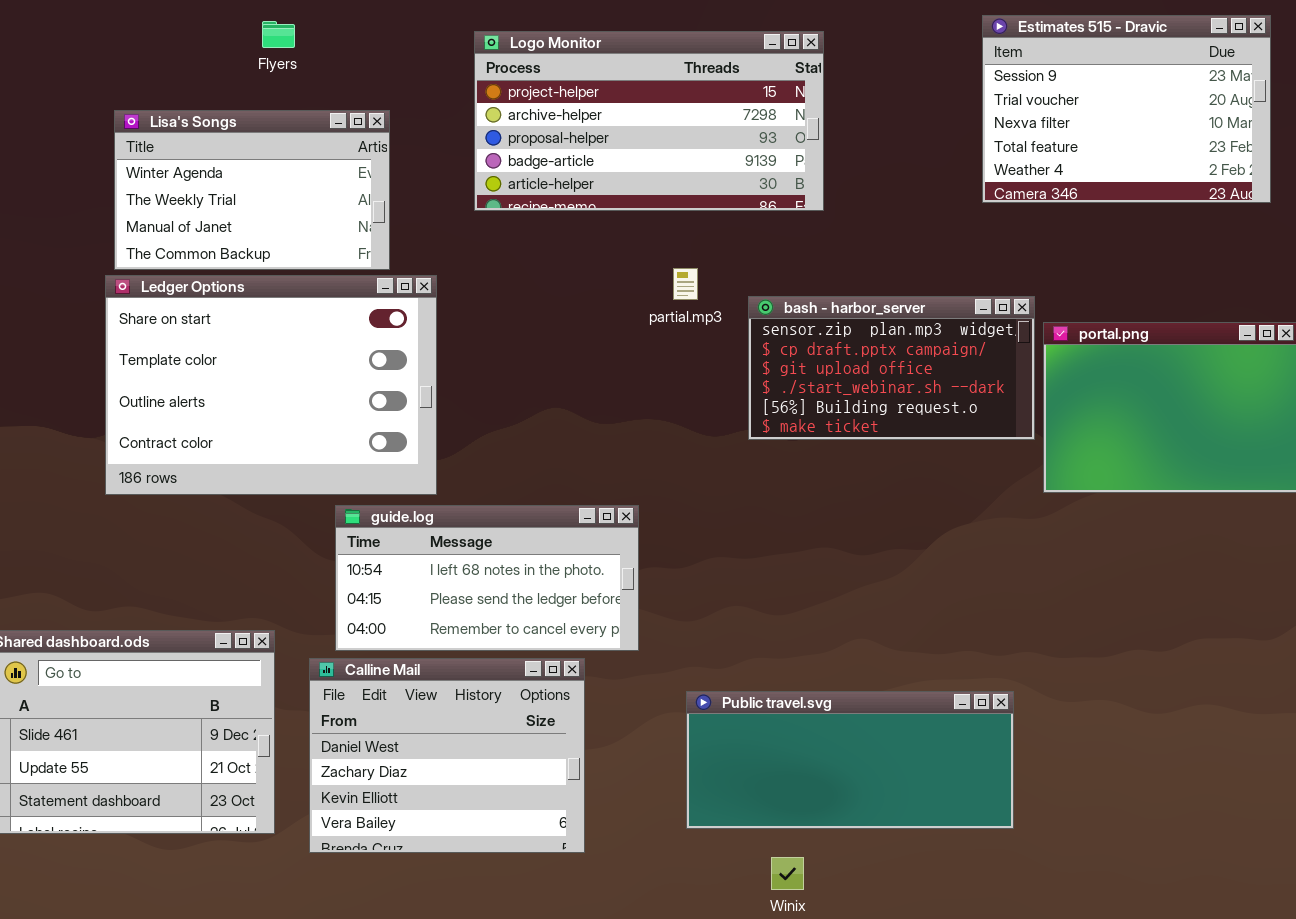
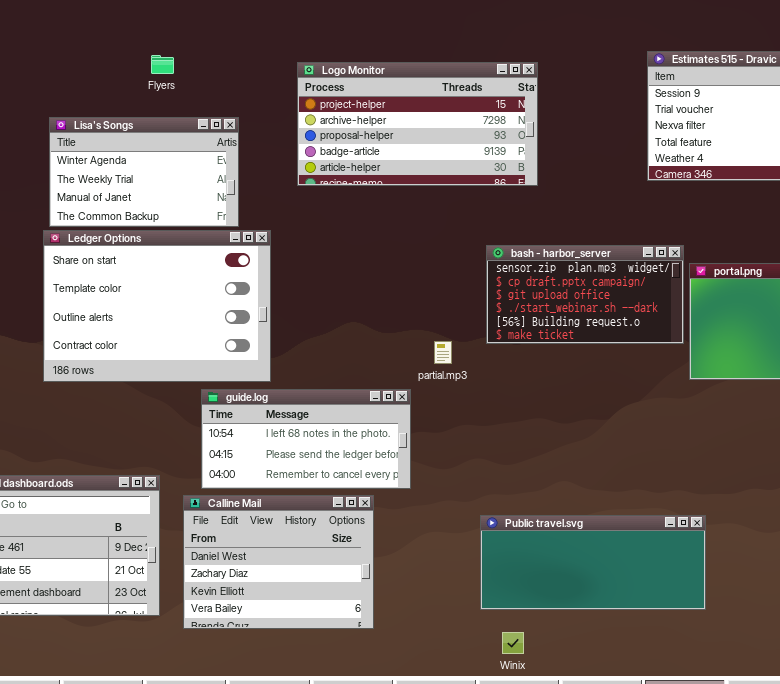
partial.mp3: [673,268,698,300] -> [434,341,452,364], moved
Public travel.svg: [686,691,1014,829] -> [480,515,706,610], moved

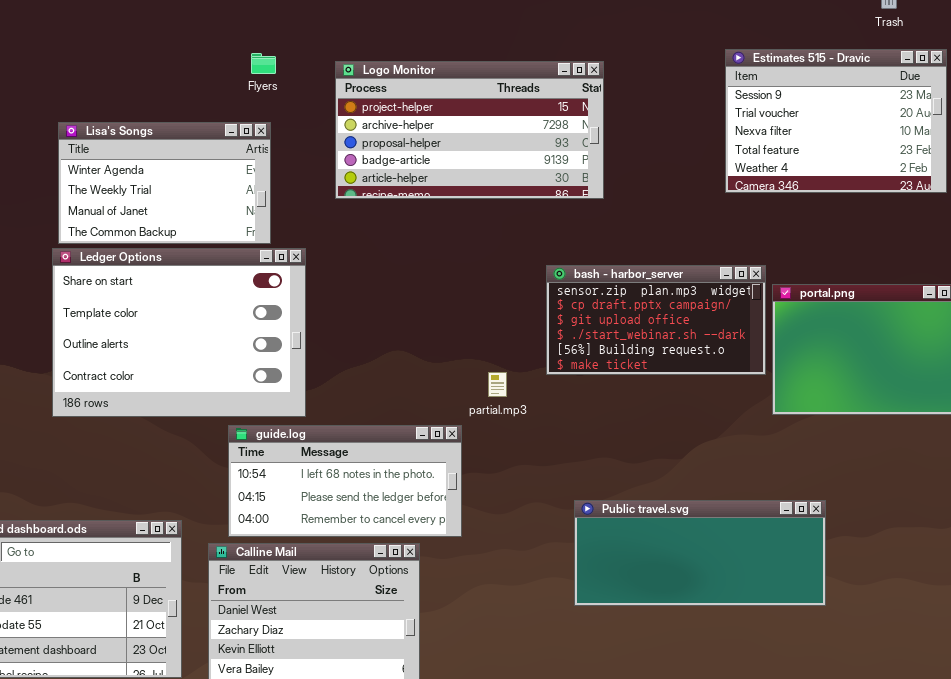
Flyers: [151,55,174,74] -> [251,53,276,74], moved
Public travel.svg: [480,515,706,610] -> [574,500,826,606], moved

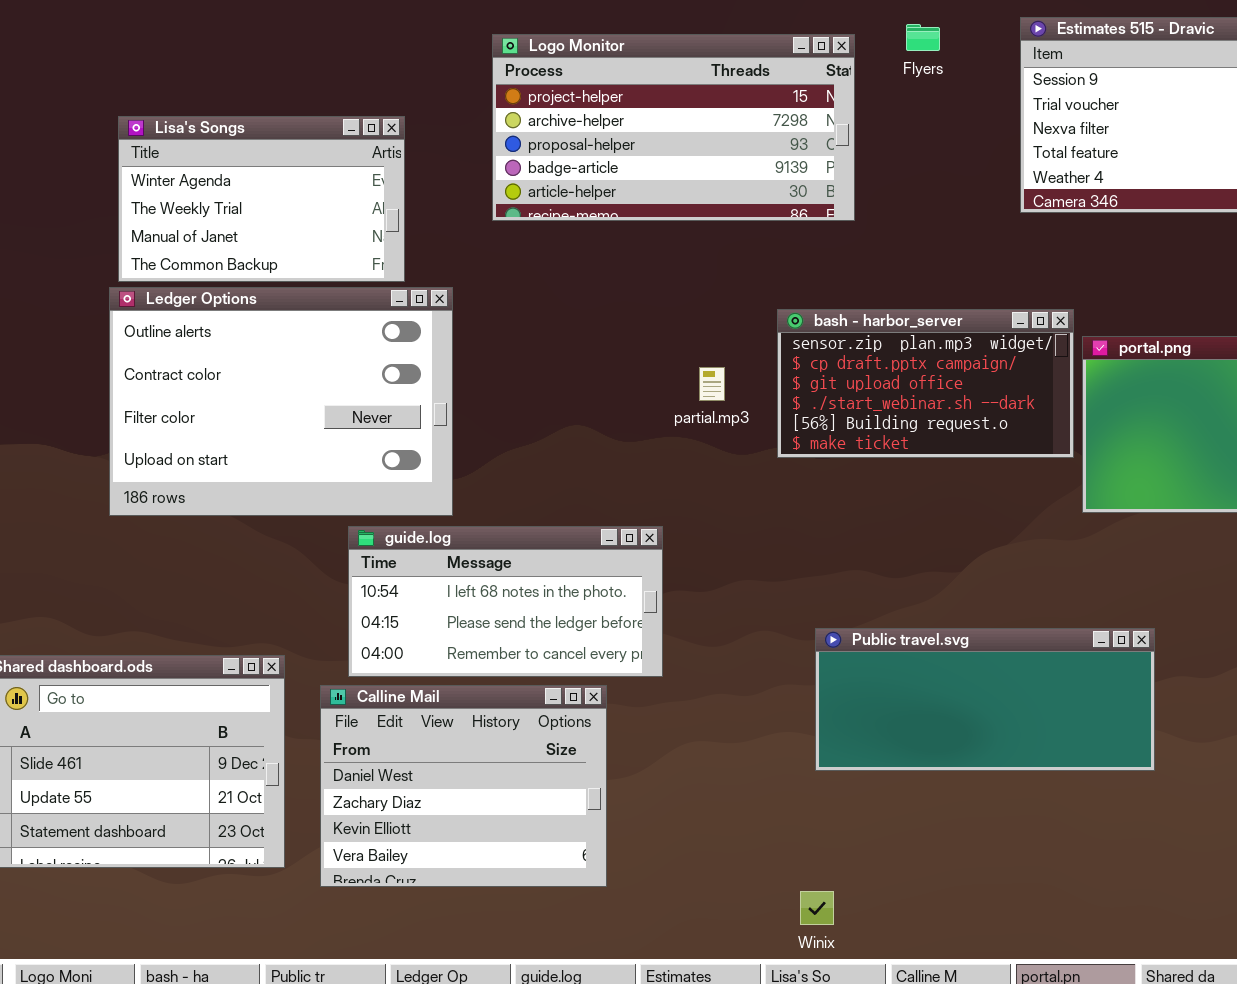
Flyers: [251,53,276,74] -> [906,24,940,51], moved
Ledger Options: [52,248,306,417] -> [109,287,453,516], scrolled down 2 rows
partial.mp3: [488,372,507,397] -> [699,367,725,401], moved

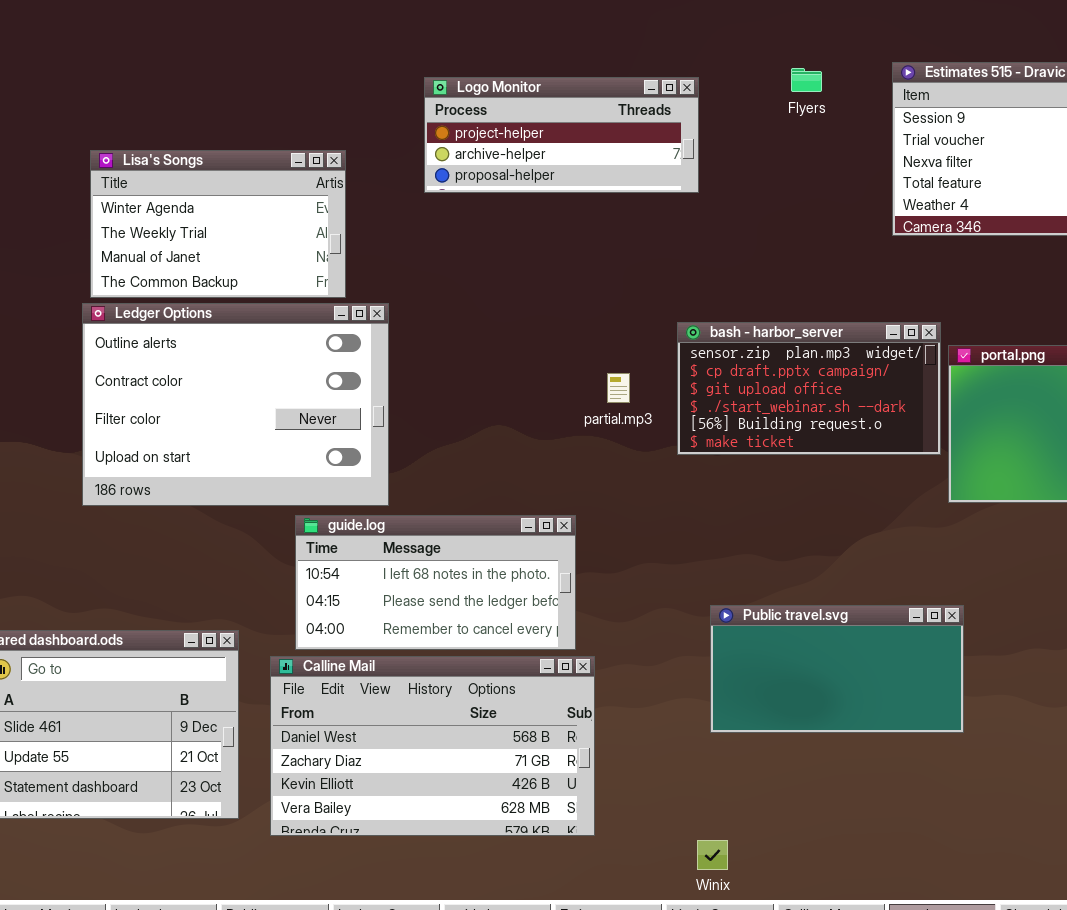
Logo Monitor: [492,34,855,221] -> [424,77,699,193], resized
Public travel.svg: [815,628,1155,771] -> [710,605,964,733], resized
Calline Mail: [320,685,607,887] -> [270,656,595,836], resized

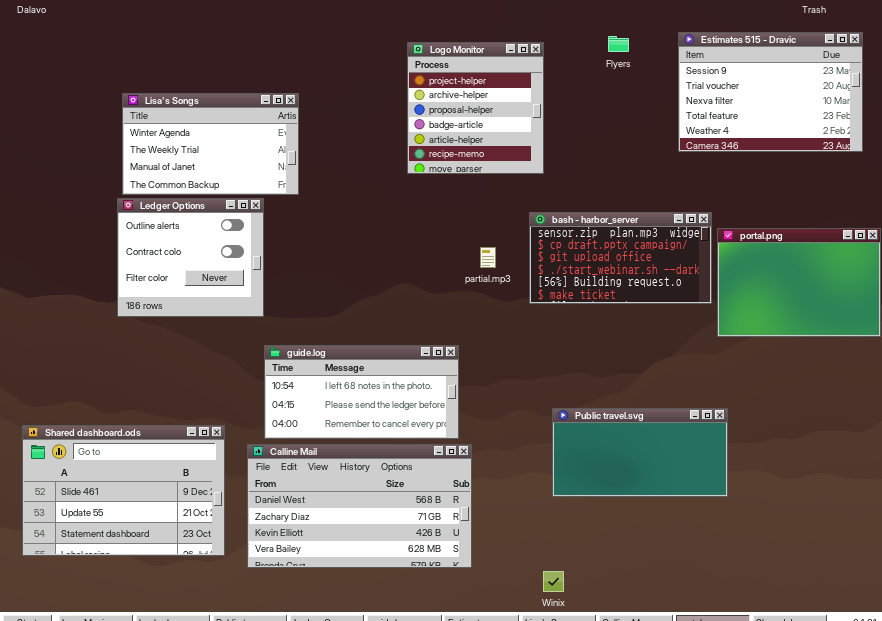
Logo Monitor: [424,77,699,193] -> [407,42,544,174], resized
Ledger Options: [82,303,389,506] -> [117,198,264,317], resized

